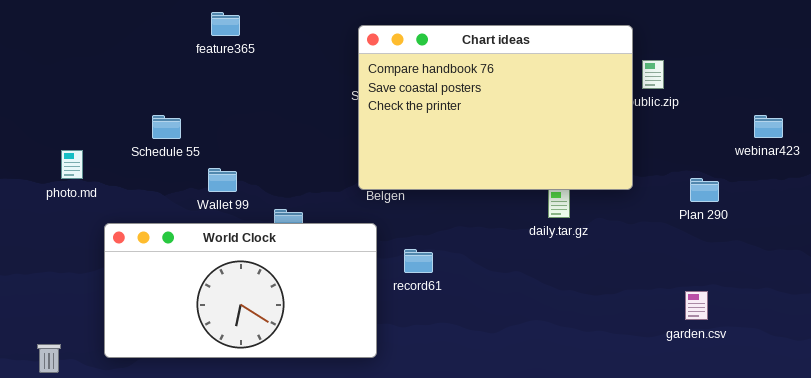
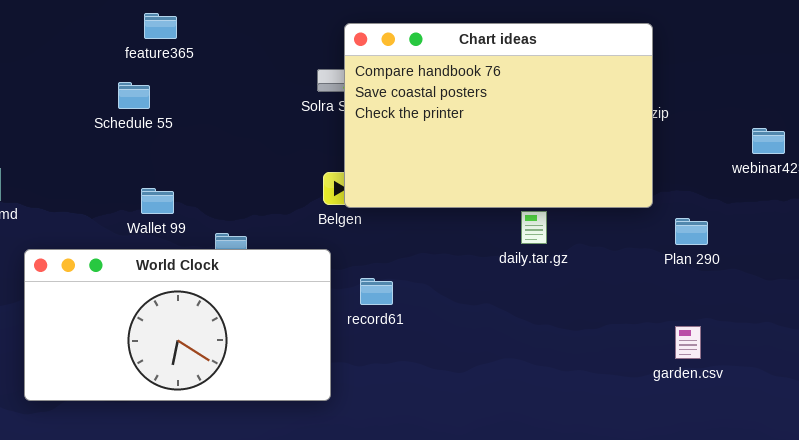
Chart ideas: [358,25,633,190] -> [344,23,653,208], moved
Schedule 55: [152,115,181,139] -> [118,82,150,109], moved
Plan 290: [690,178,719,202] -> [675,218,708,245], moved

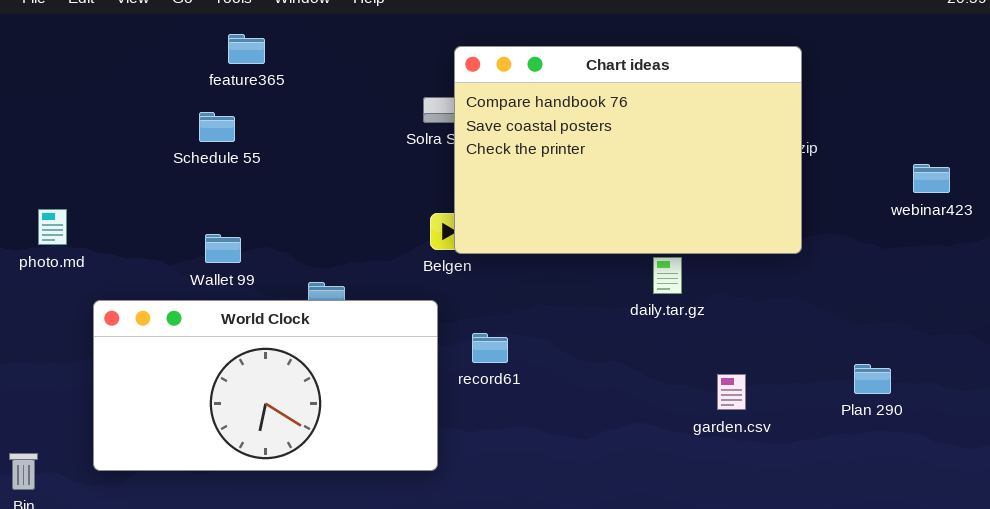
Wallet 99: [141,188,174,214] -> [205,234,241,263], moved
Plan 290: [675,218,708,245] -> [854,364,891,394], moved
garden.csv: [675,326,701,359] -> [717,374,746,410], moved

